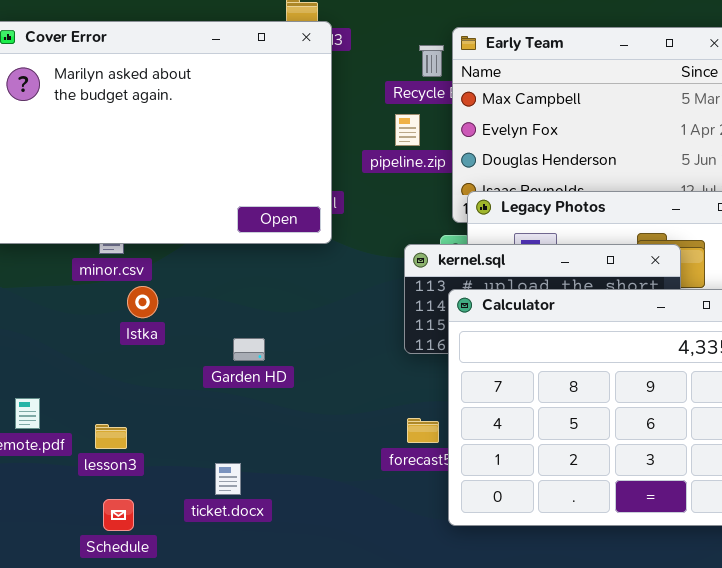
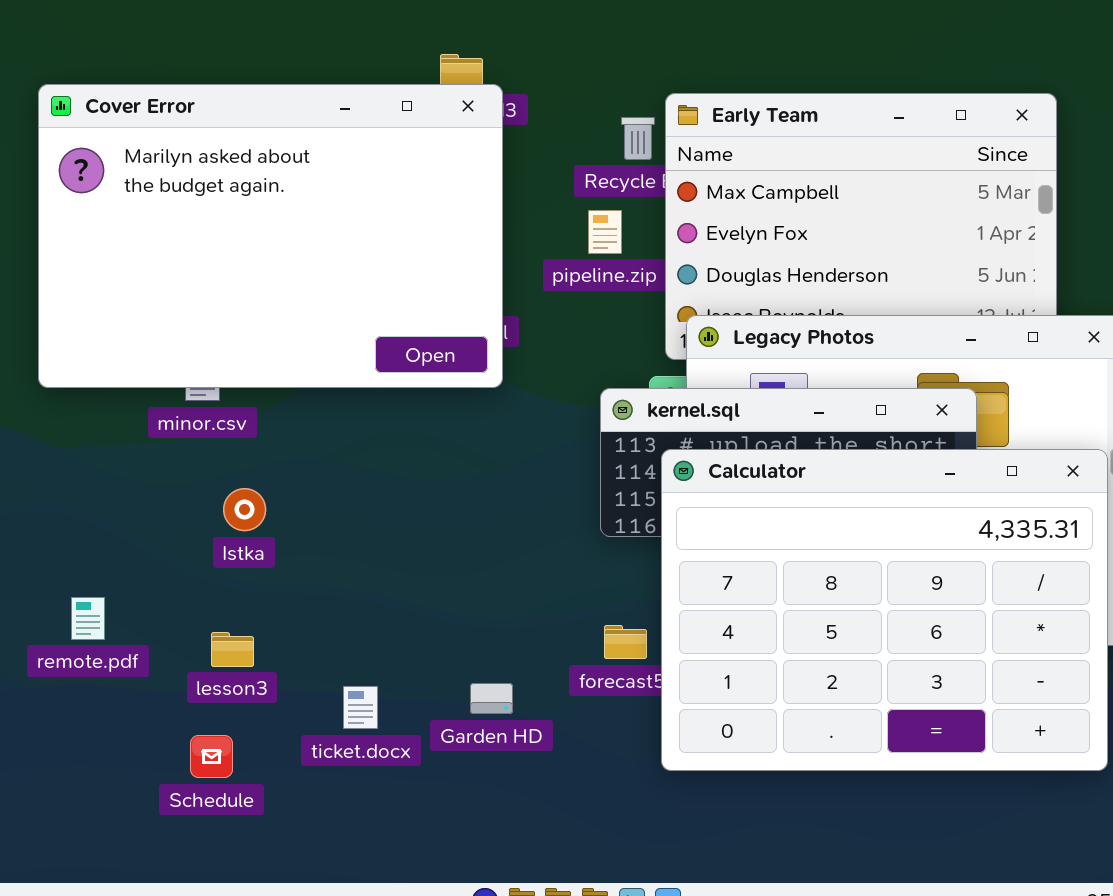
Istka: [127,286,158,318] -> [223,488,266,531], moved
Garden HD: [233,338,265,361] -> [470,683,513,714], moved
lesson3: [95,424,127,449] -> [211,632,254,667], moved

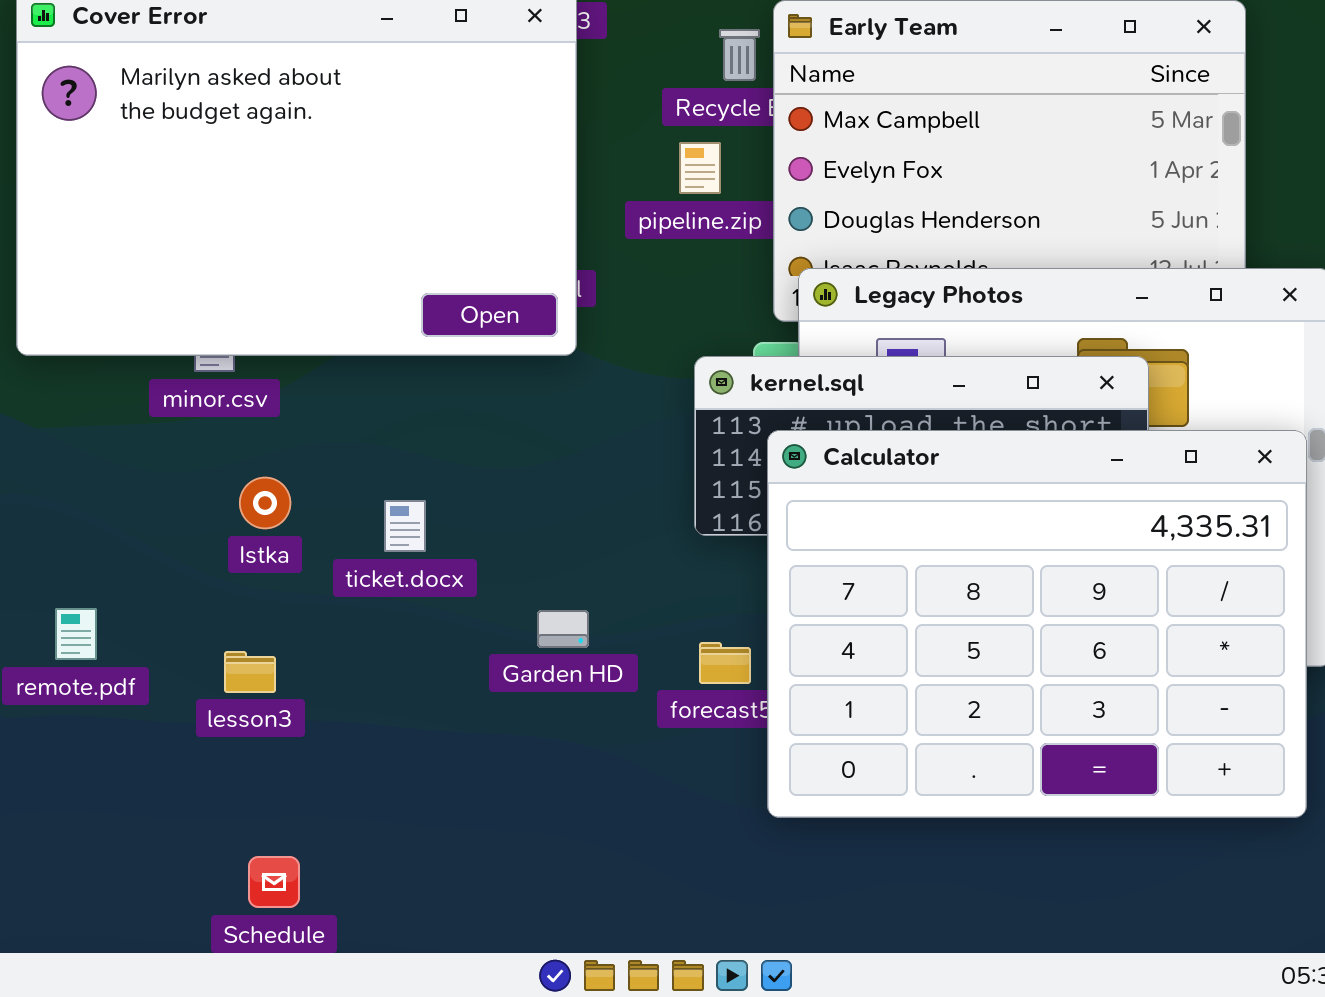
Garden HD: [470,683,513,714] -> [537,610,589,648], moved
ticket.docx: [343,686,378,729] -> [384,500,426,552], moved
Schedule: [190,735,233,778] -> [248,856,300,908], moved

